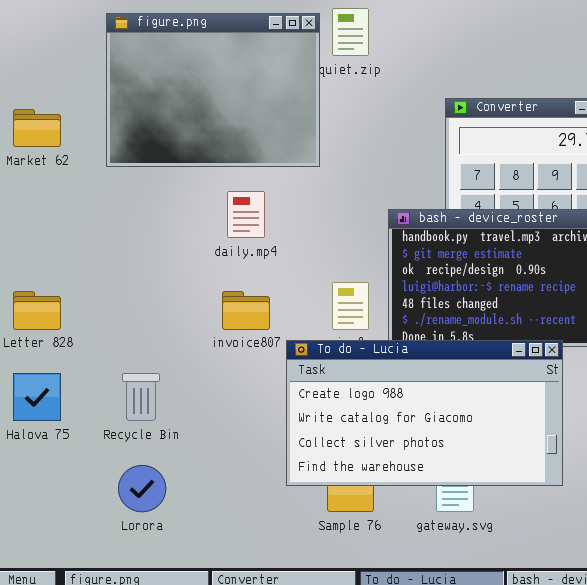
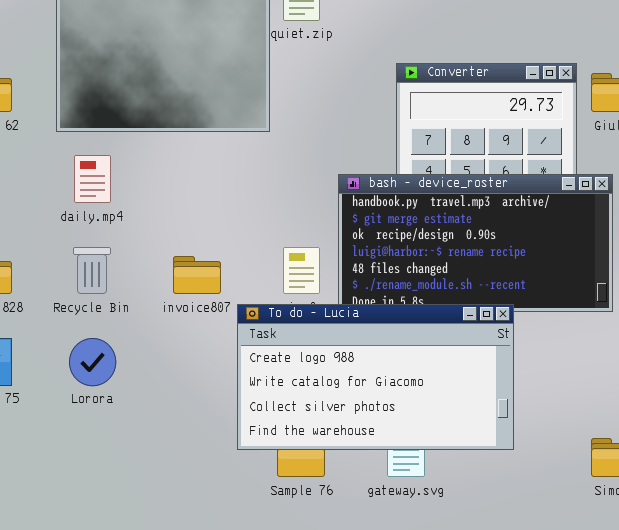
daily.mp4: [227,191,265,238] -> [74,155,111,203], moved
Recycle Bin: [122,373,160,421] -> [73,247,111,294], moved
Lorora: [118,465,166,512] -> [69,338,116,386], moved

